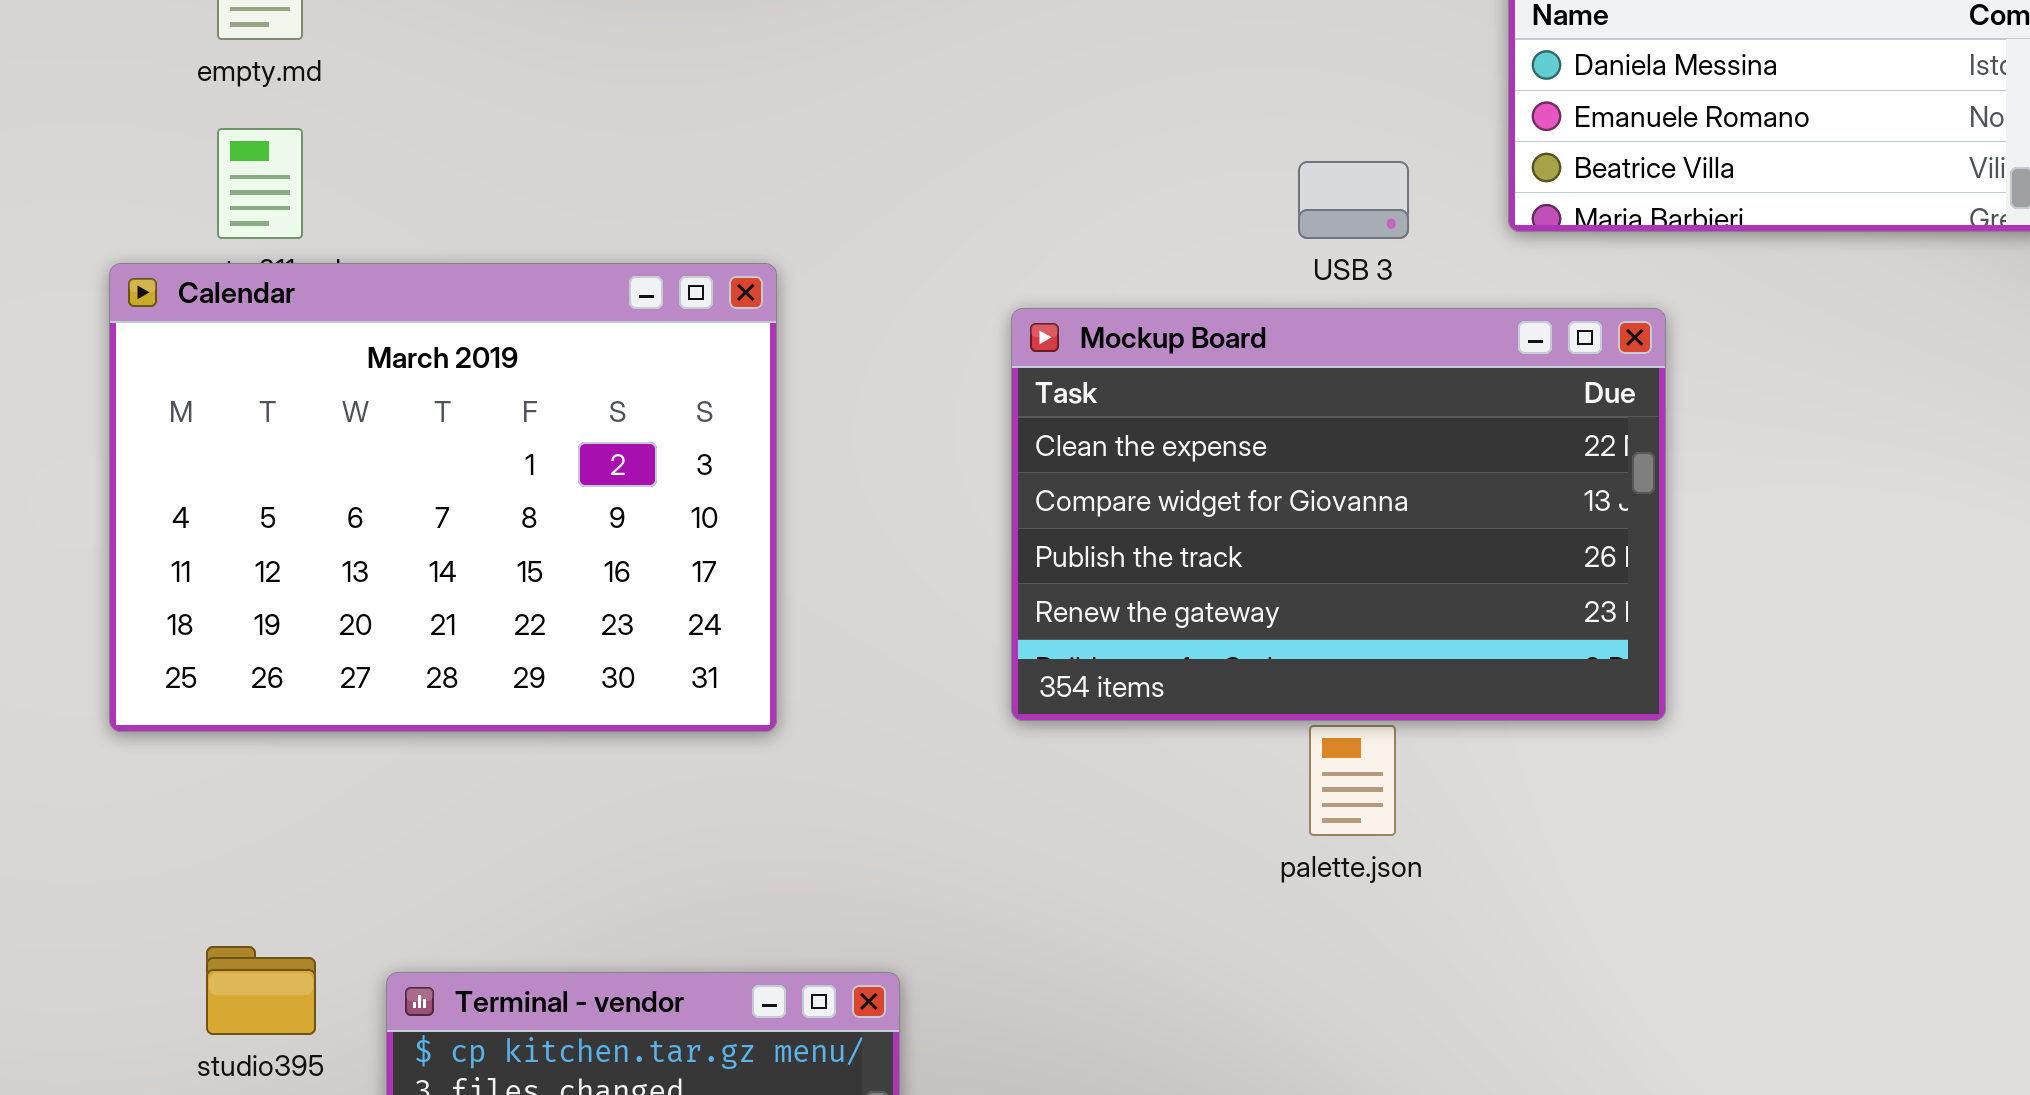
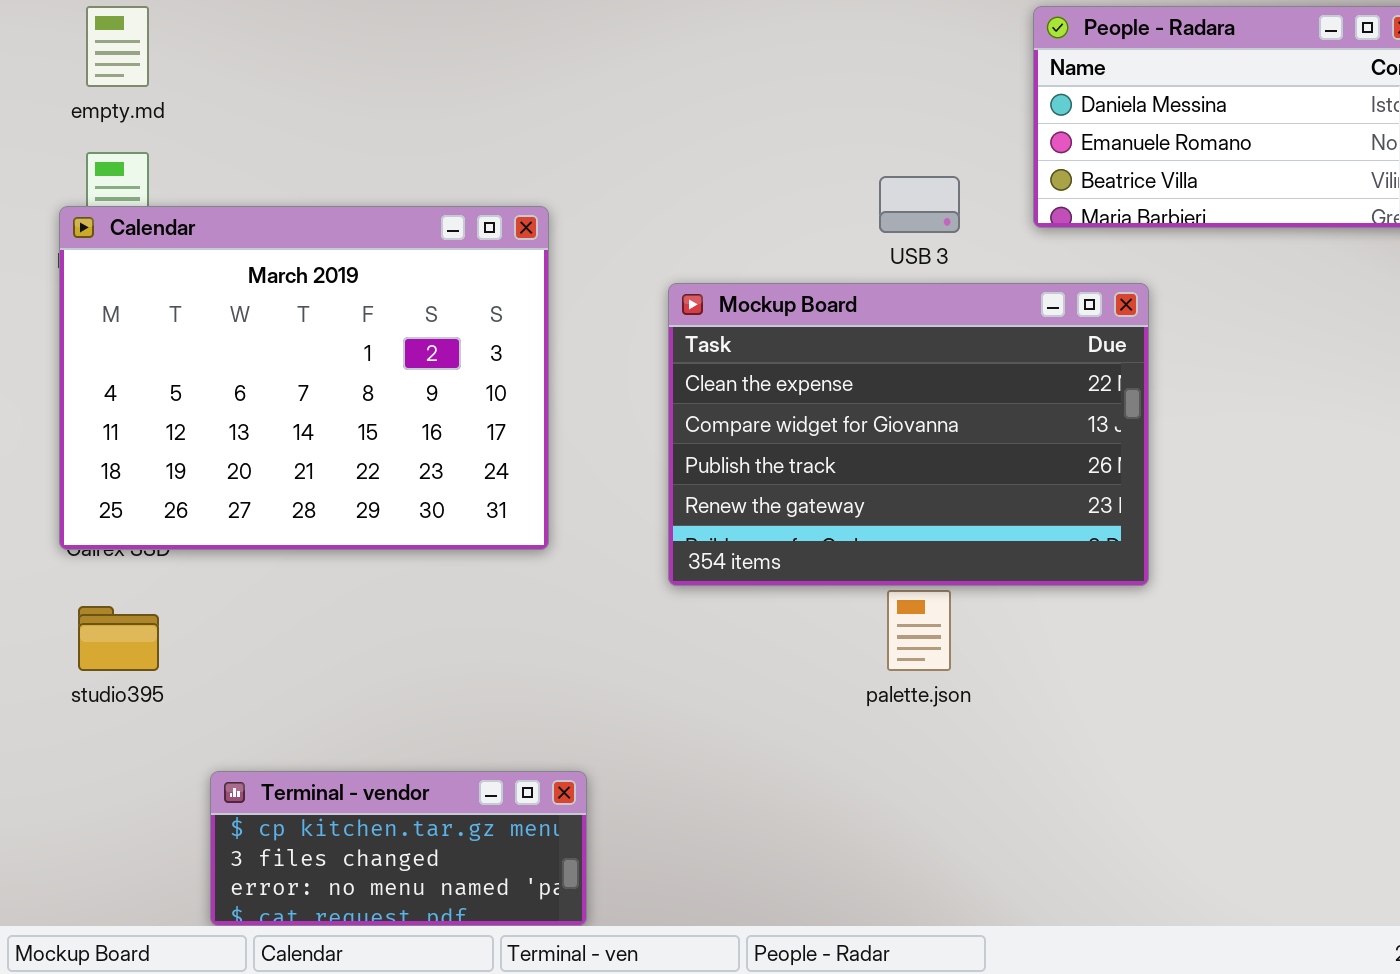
Calendar: [109,263,777,732] -> [59,206,549,550], moved
studio395: [206,946,316,1035] -> [78,606,159,671], moved

